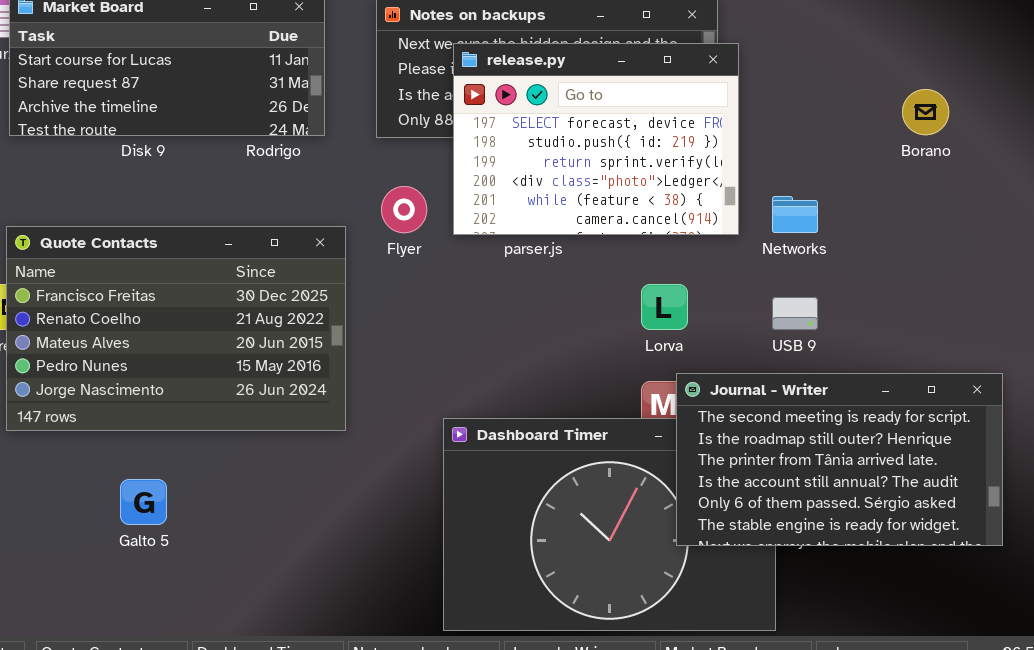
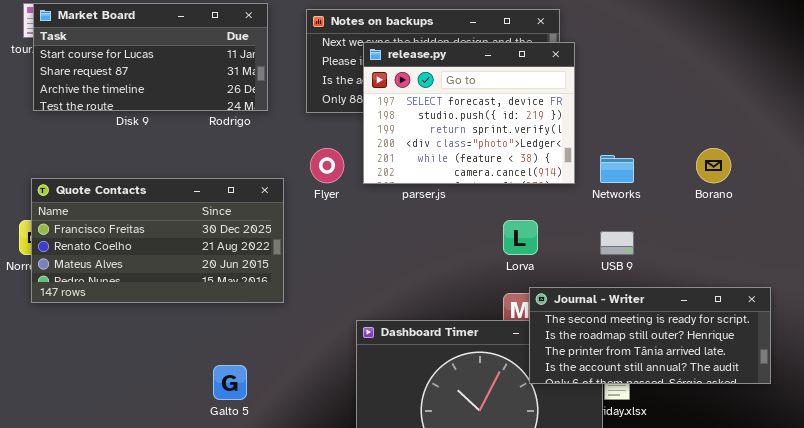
Borano: [902,89,949,135] -> [696,148,731,183], moved
Quote Contacts: [6,226,346,431] -> [31,178,284,303], resized
Journal - Writer: [676,373,1003,546] -> [529,287,771,384], resized
Galto 5: [120,479,167,525] -> [213,365,247,400], moved

